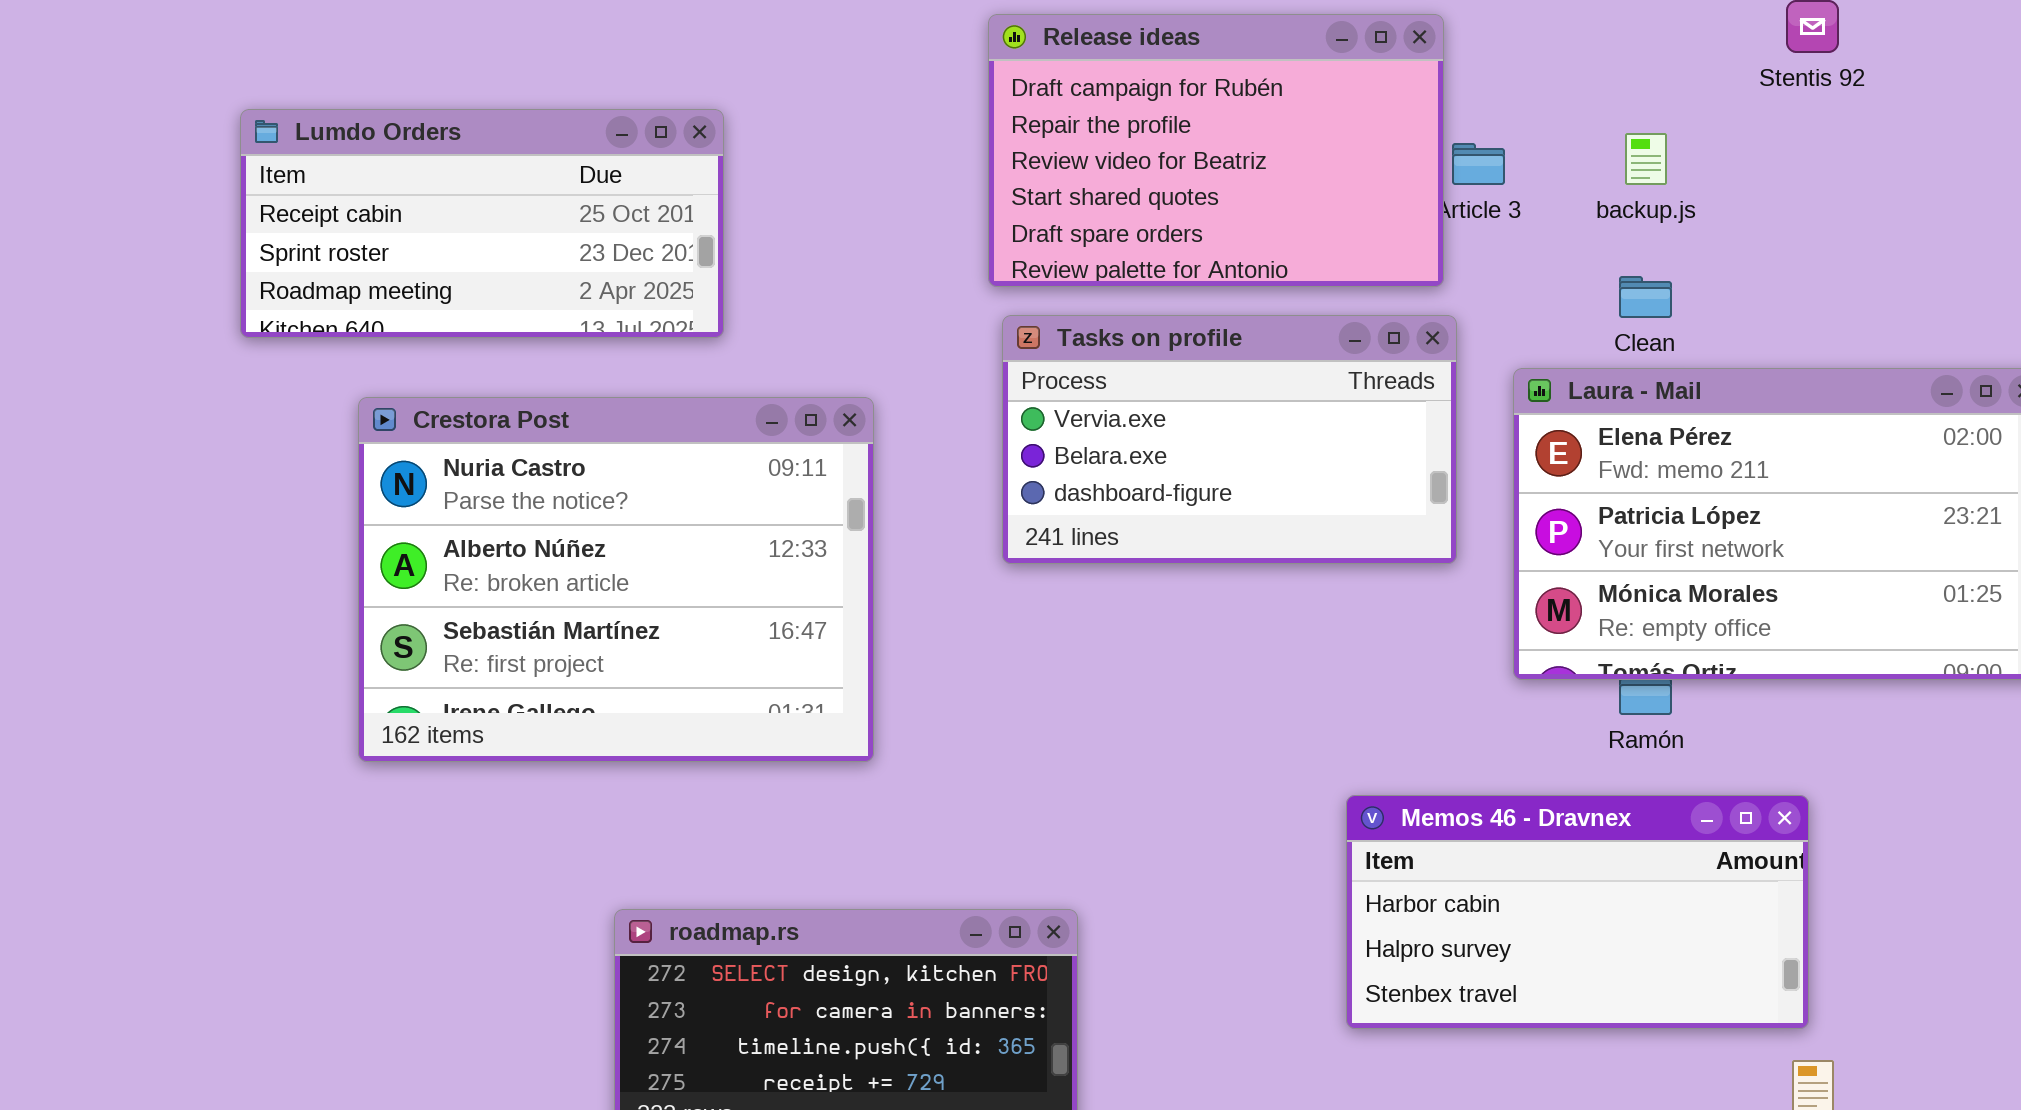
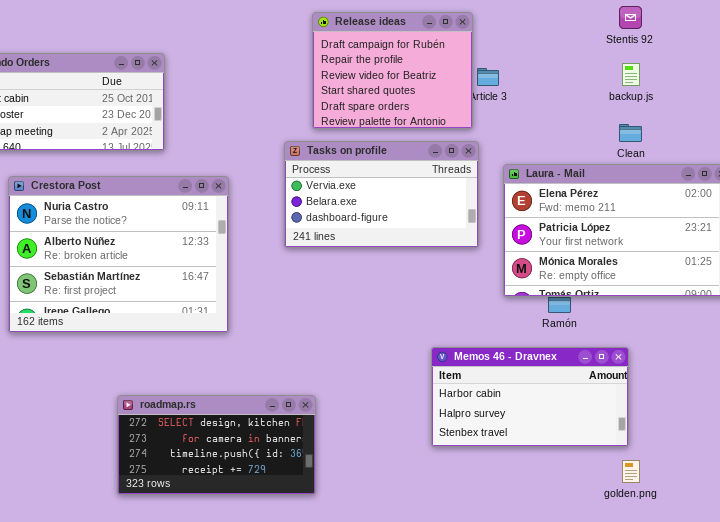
Release ideas: [988,14,1444,287] -> [312,12,473,129], resized
backup.js: [1625,133,1667,185] -> [622,63,640,86], moved
Clean: [1619,276,1672,318] -> [619,124,642,142], moved

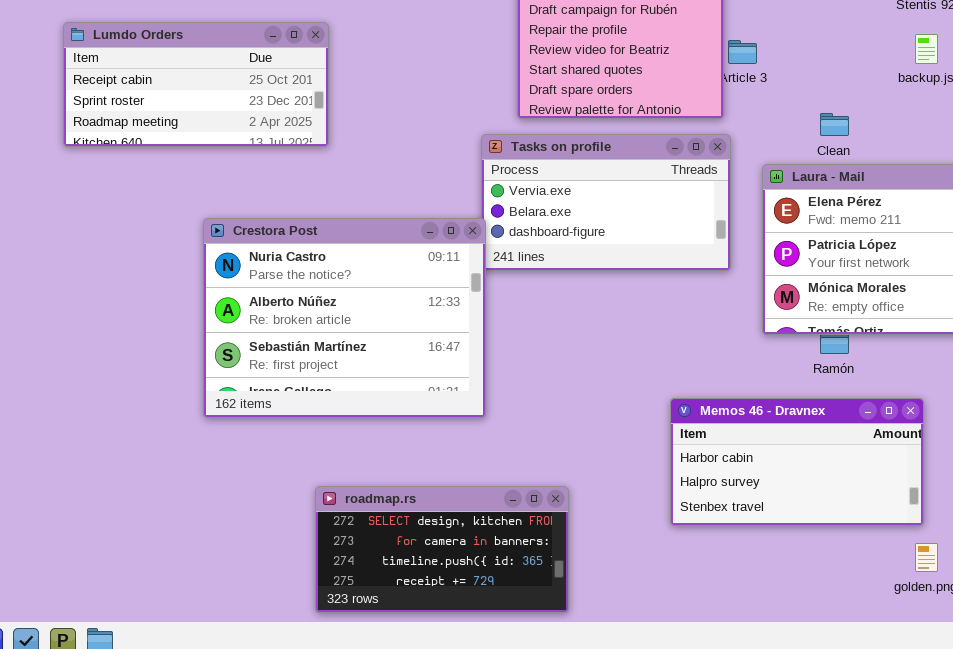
Clean: [619,124,642,142] -> [820,113,849,136], moved
Crestora Post: [8,176,229,333] -> [203,218,486,418], moved
roadmap.rs: [117,395,316,495] -> [315,486,569,613], moved

